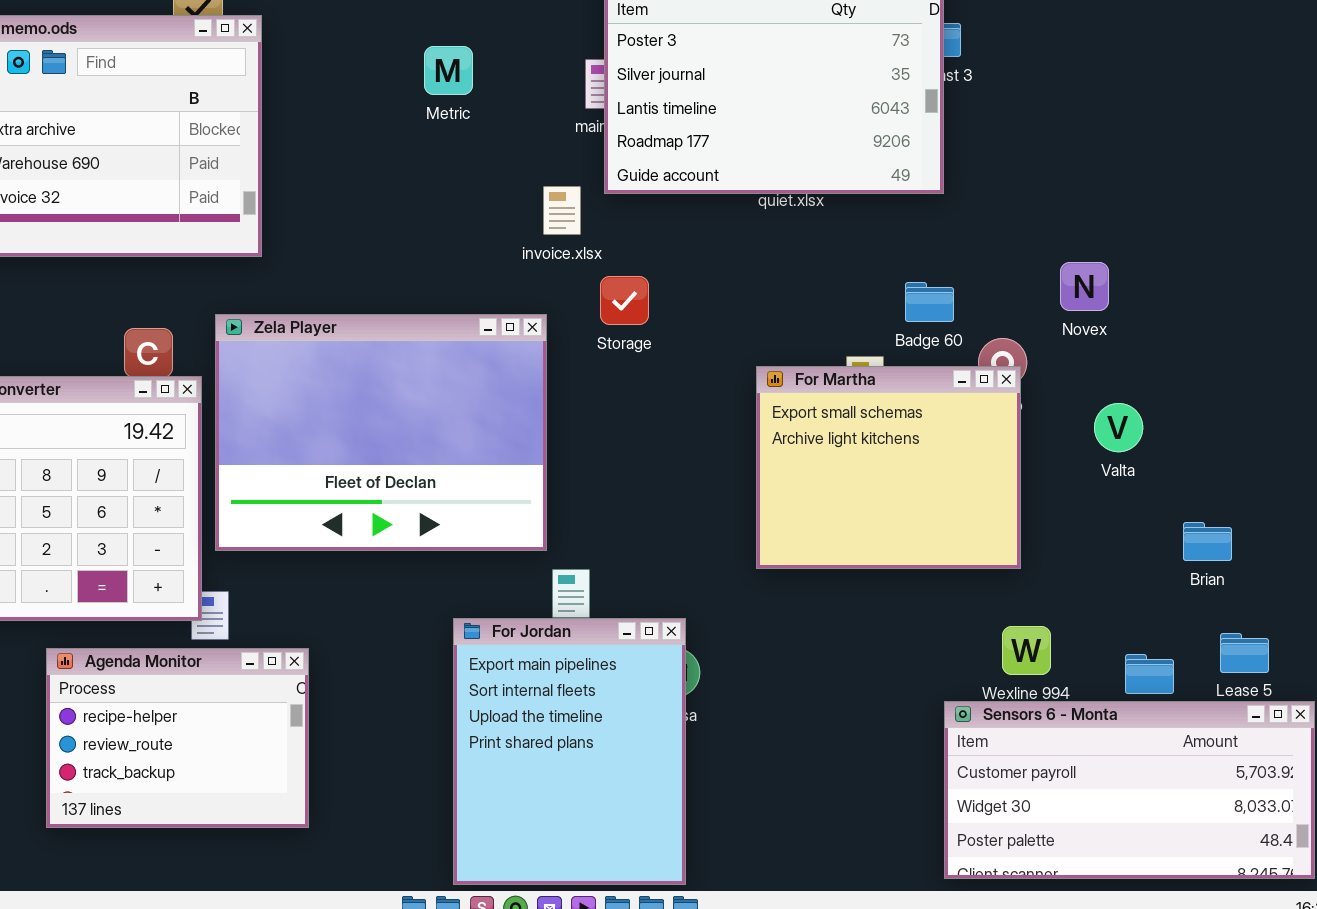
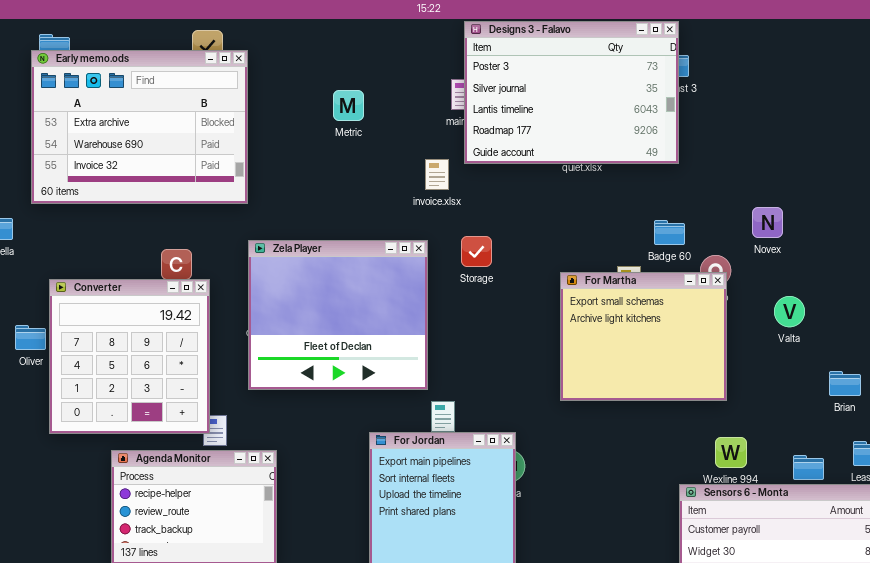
Metric: [424,46,473,95] -> [333,90,364,121], moved
Storage: [600,276,649,325] -> [461,236,492,267], moved
Zela Player: [215,314,547,551] -> [248,240,428,390], resized

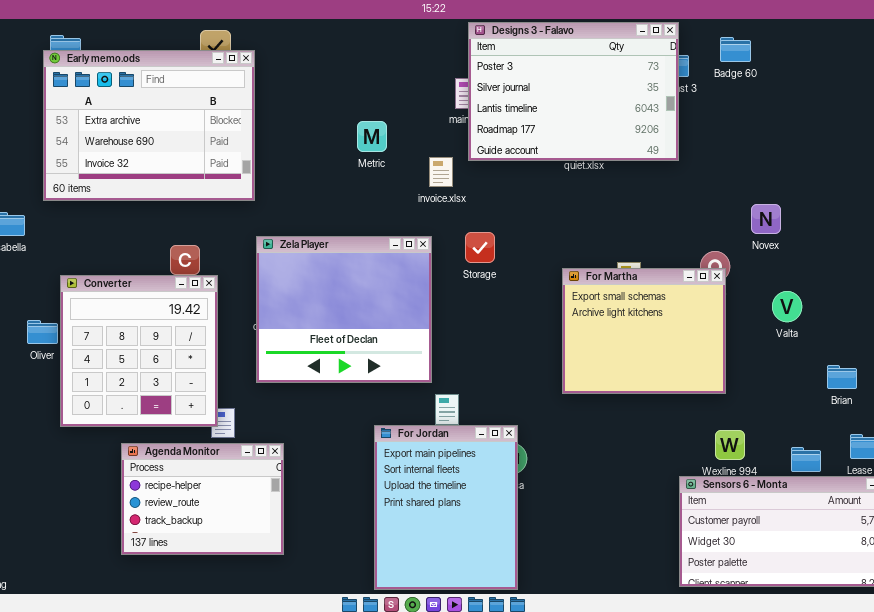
Metric: [333,90,364,121] -> [357,121,387,152], moved
Badge 60: [654,220,685,245] -> [720,37,751,62], moved

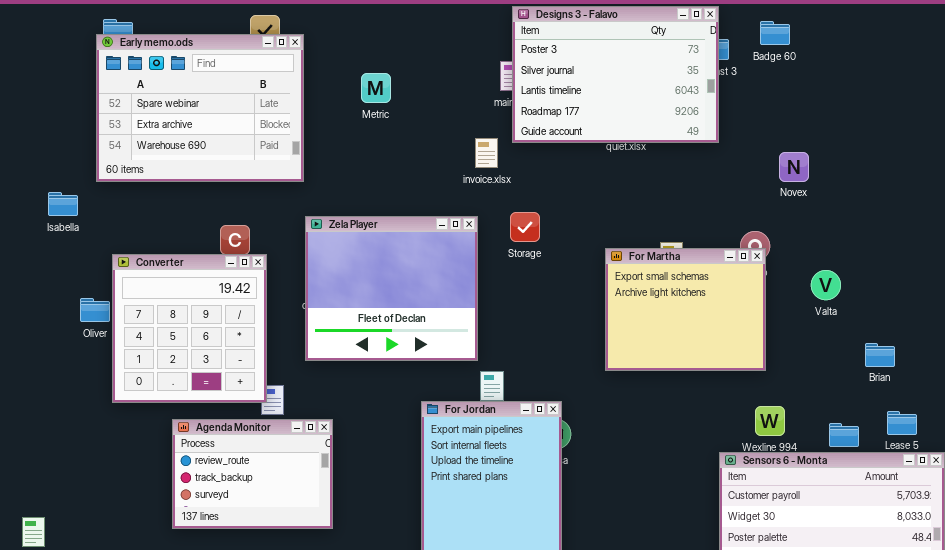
Early memo.ods: [43,50,255,201] -> [96,34,304,182], scrolled up 1 row
Metric: [357,121,387,152] -> [361,73,391,103], moved
Novex: [751,204,781,234] -> [779,152,809,182], moved
Agenda Monitor: [121,443,284,555] -> [172,419,333,529], scrolled down 1 row

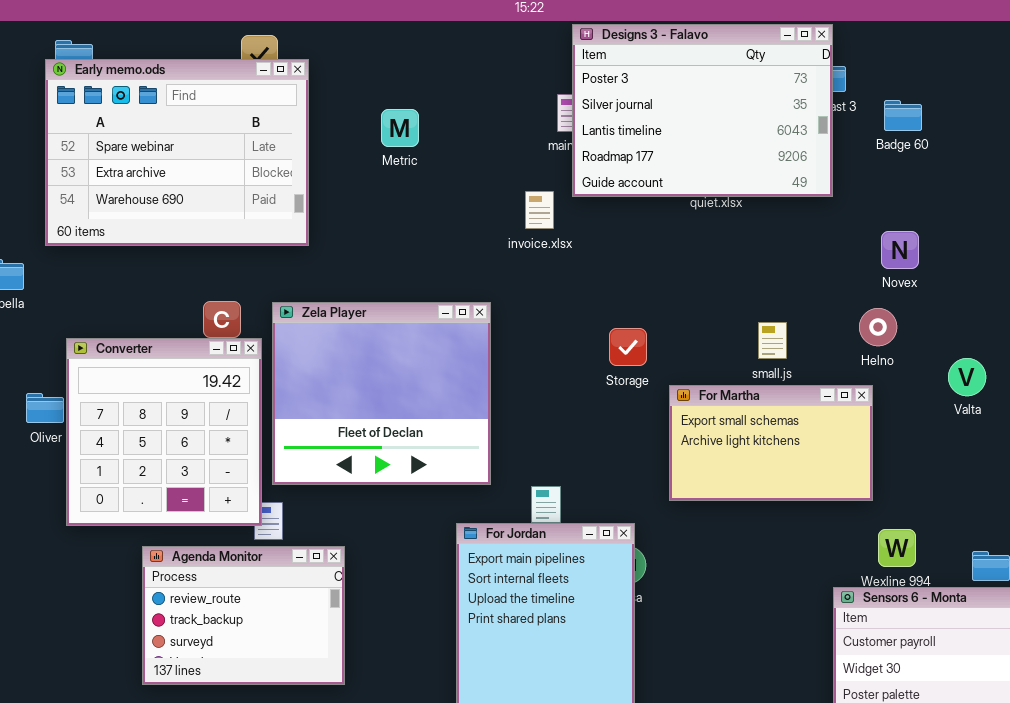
Badge 60: [760,21,790,45] -> [884,100,922,131], moved
Novex: [779,152,809,182] -> [881,231,919,269], moved
Storage: [510,212,540,242] -> [609,328,647,366], moved
Zela Player: [305,216,478,361] -> [272,302,491,485], moved
For Martha: [605,248,766,371] -> [669,385,873,501], moved, resized

